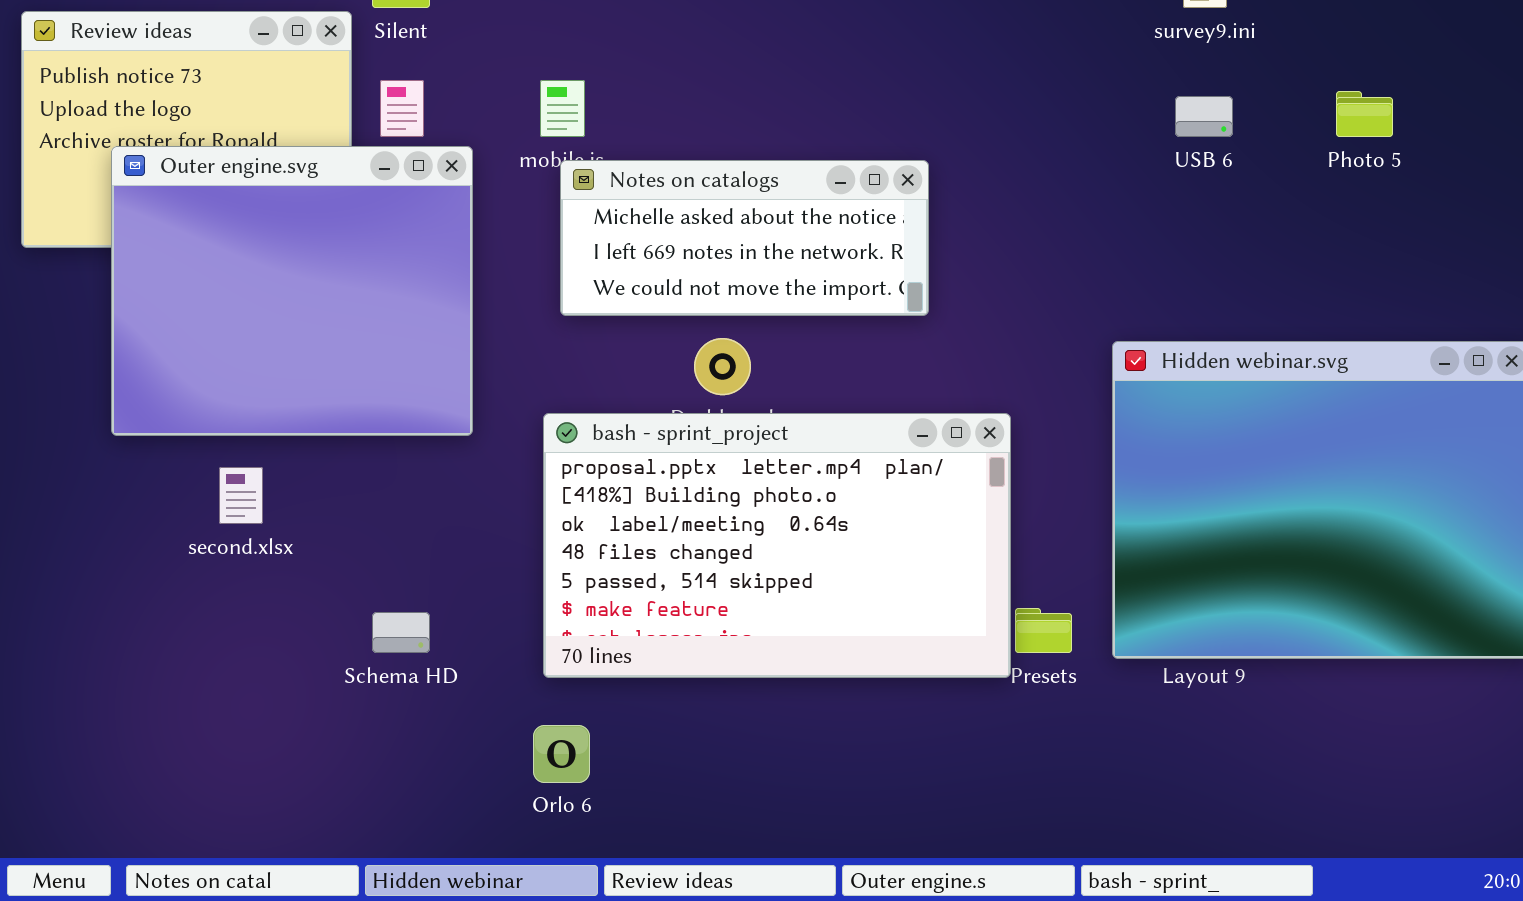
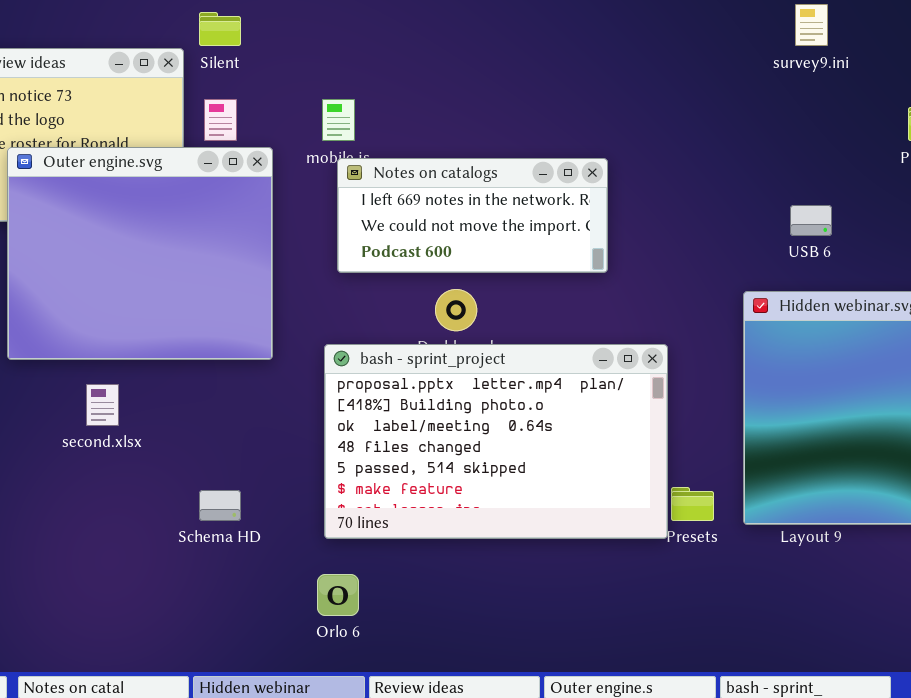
USB 6: [1175,96,1233,137] -> [790,205,832,236], moved
Notes on catalogs: [560,160,929,316] -> [337,158,608,273], scrolled down 1 row

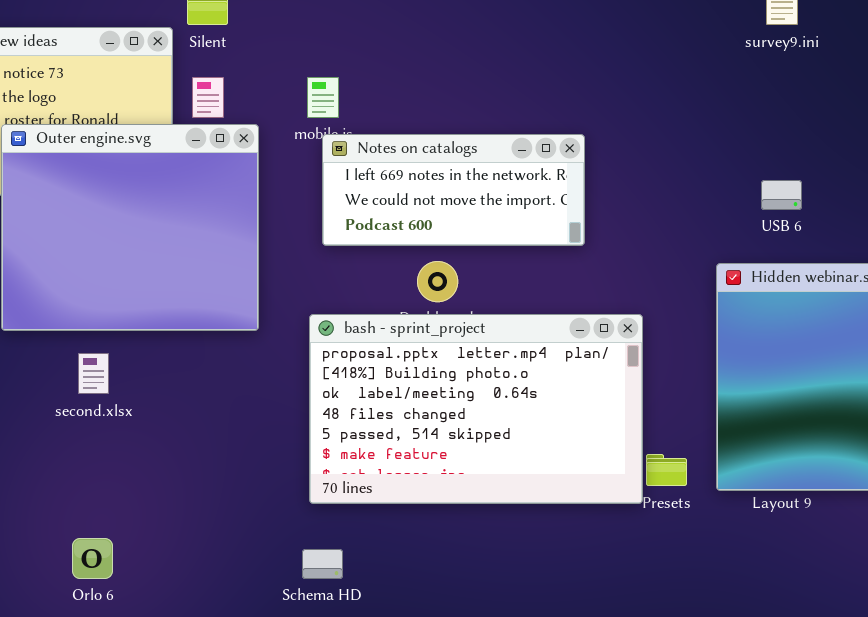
Schema HD: [199,490,241,521] -> [302,549,343,579], moved
Orlo 6: [317,574,359,616] -> [72,538,113,579], moved

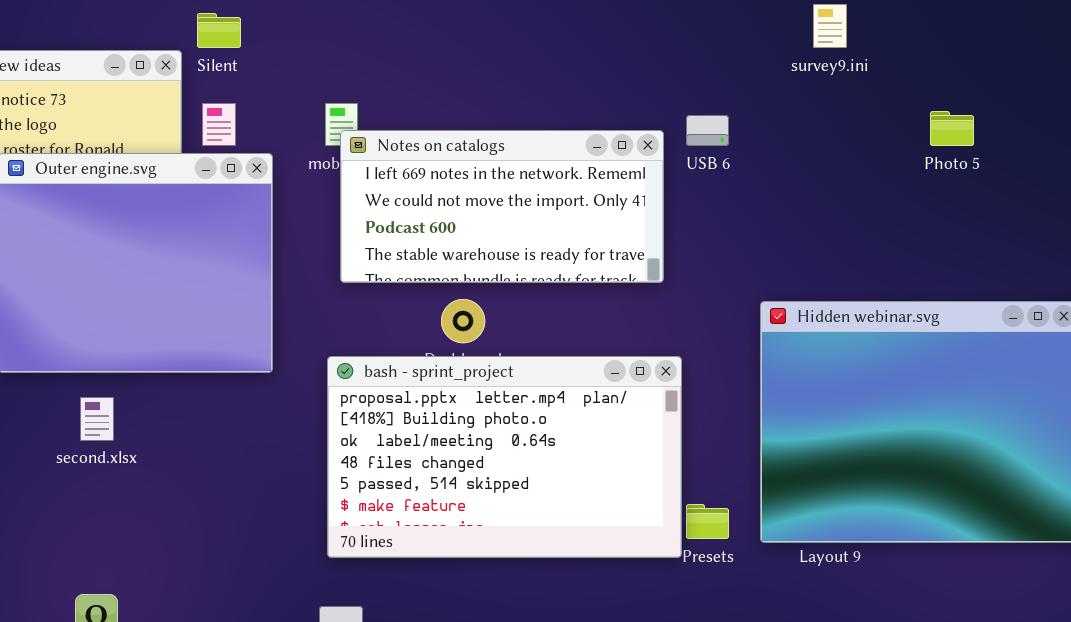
Notes on catalogs: [322,134,585,246] -> [340,130,664,283], resized
USB 6: [761,180,802,210] -> [686,115,729,146], moved

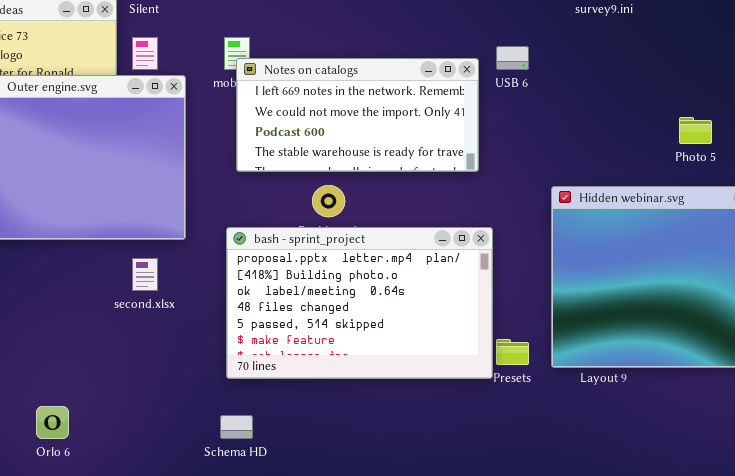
Photo 5: [930,111,974,146] -> [679,117,712,144], moved
second.xlsx: [80,397,114,441] -> [132,258,158,291], moved

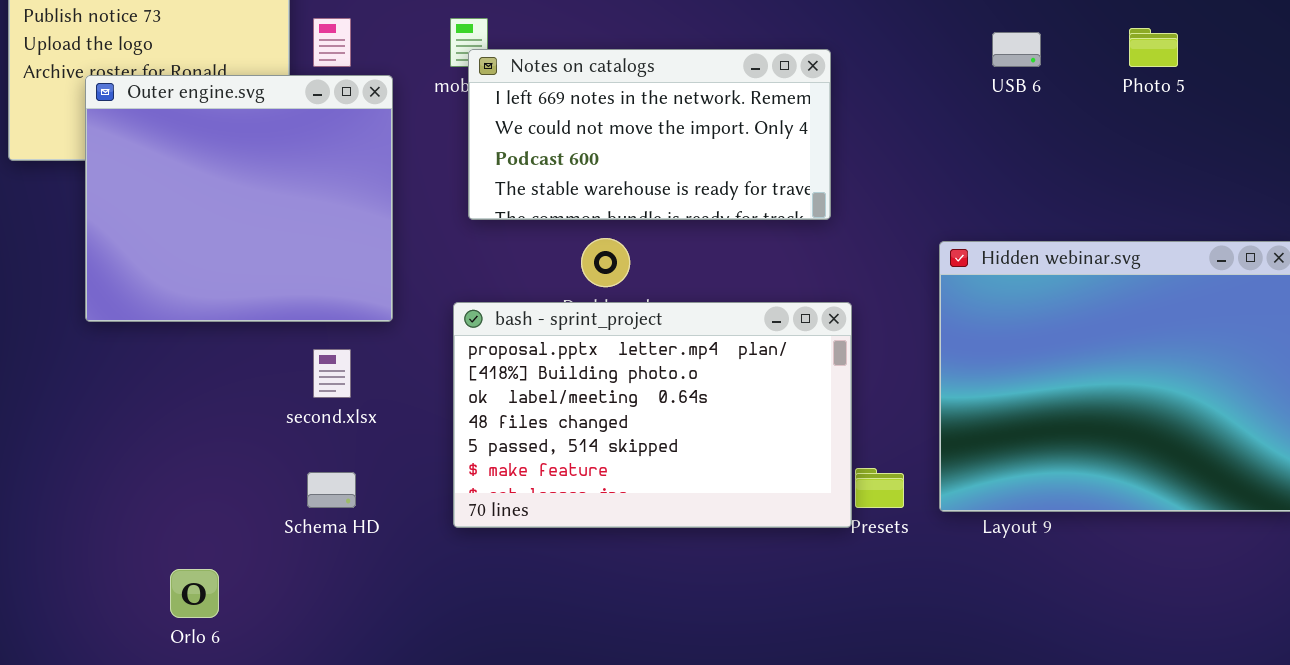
USB 6: [496,46,529,70] -> [992,32,1041,67], moved
Photo 5: [679,117,712,144] -> [1129,28,1178,67], moved
Schema HD: [220,415,253,439] -> [307,472,356,508], moved

